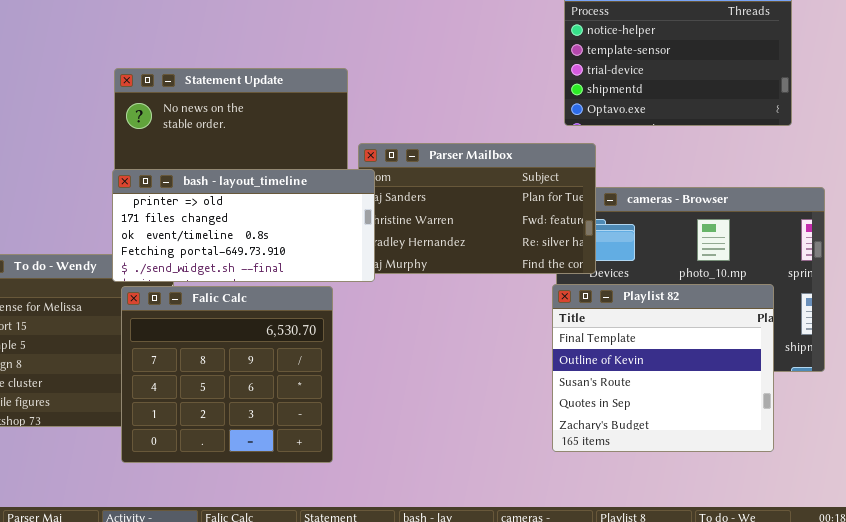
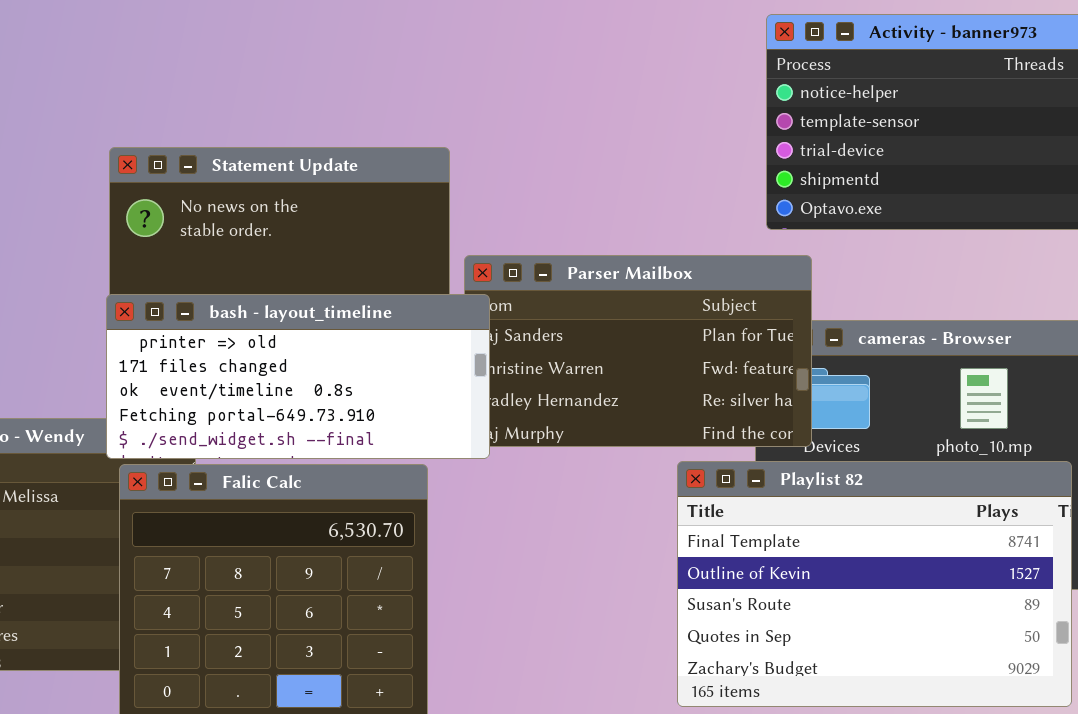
Playlist 82: [552,284,774,452] -> [677,461,1072,707], resized

